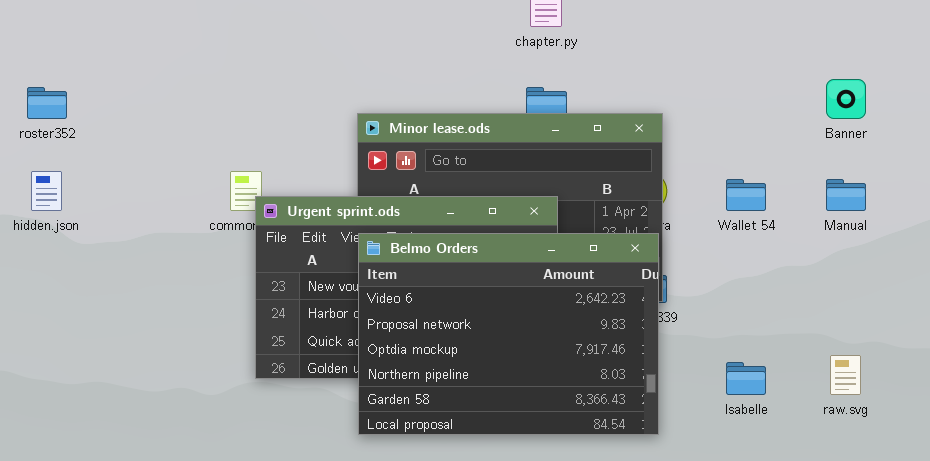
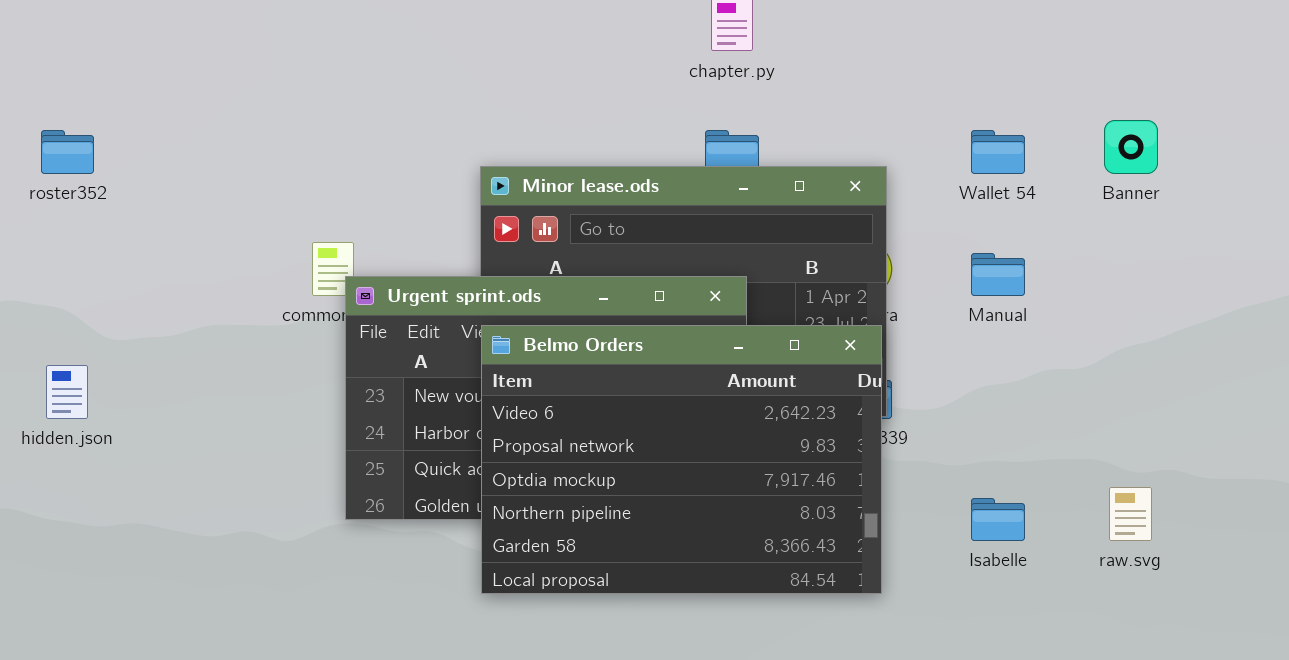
hidden.json: [31,171,62,211] -> [46,365,88,419], moved
Wallet 54: [726,179,766,211] -> [971,130,1025,174], moved
Manual: [826,179,866,211] -> [971,253,1025,296], moved

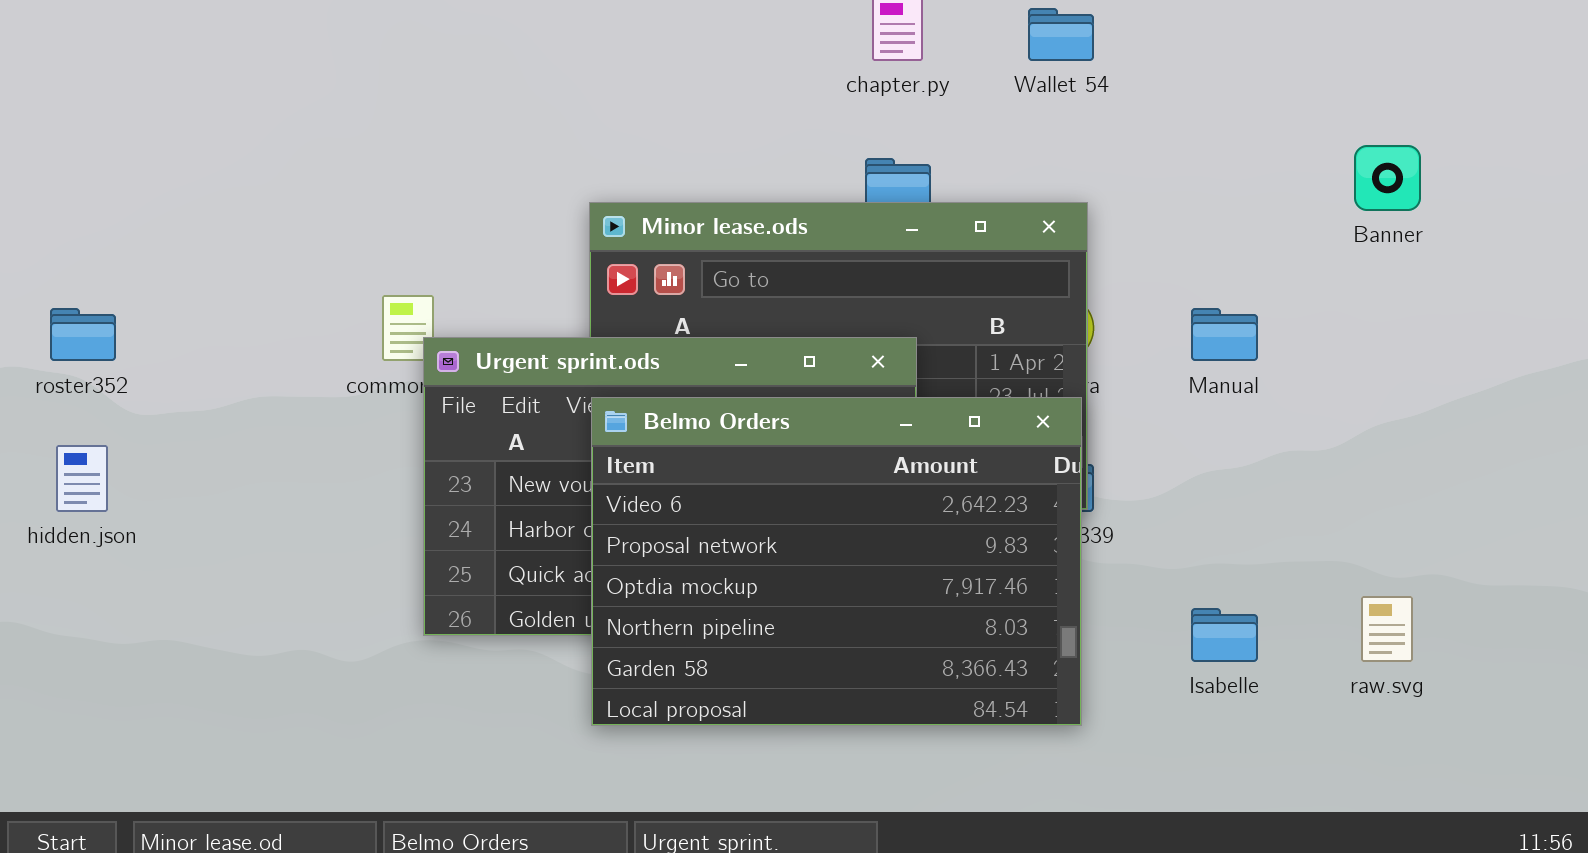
roster352: [41,130,94,174] -> [50,308,116,361], moved
Wallet 54: [971,130,1025,174] -> [1028,8,1094,61], moved

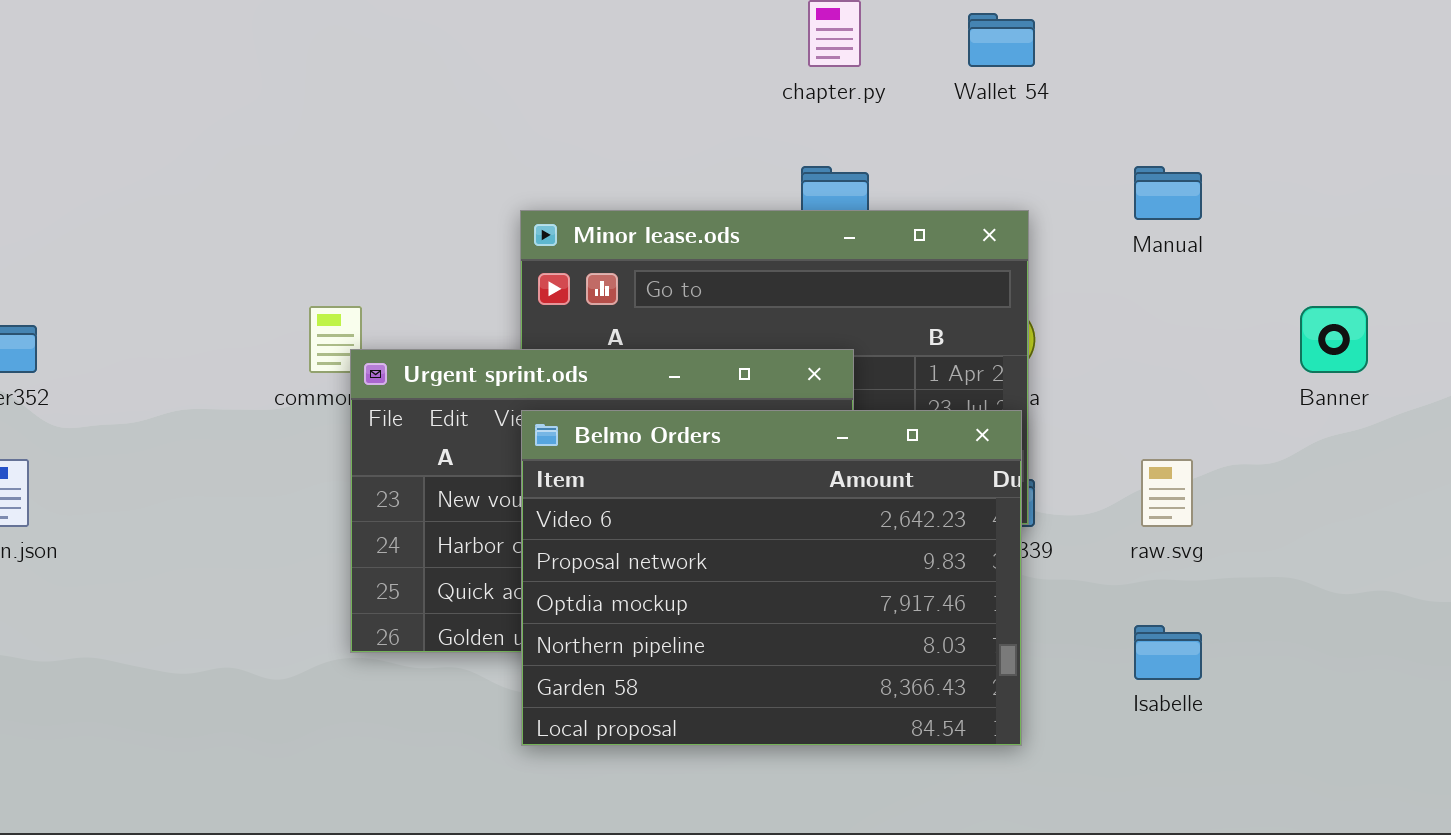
Banner: [1354,145,1421,211] -> [1300,306,1368,373], moved
Manual: [1191,308,1258,361] -> [1134,166,1202,220], moved
raw.svg: [1361,596,1413,662] -> [1141,459,1193,527], moved

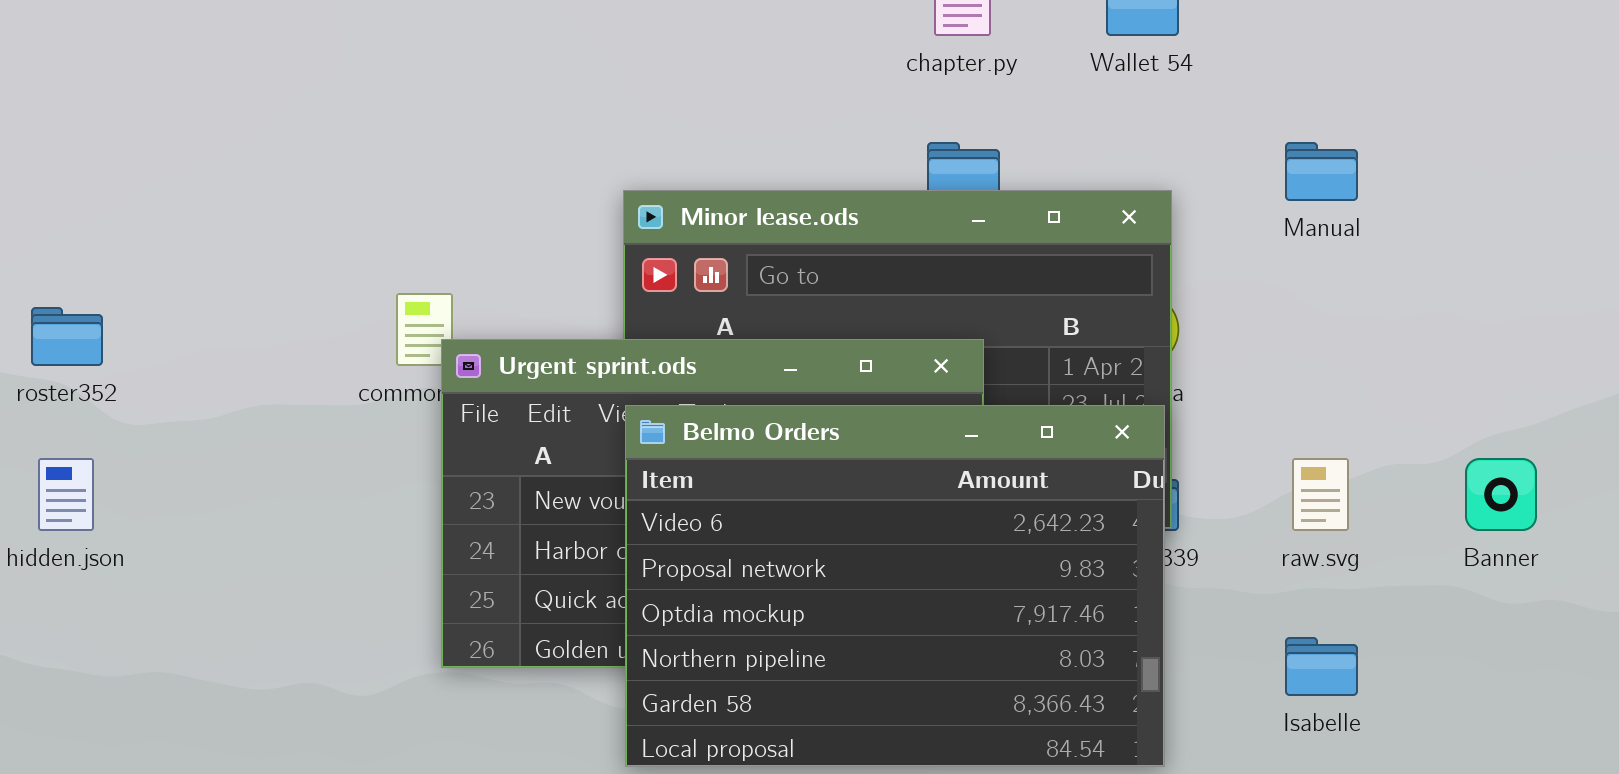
Banner: [1300,306,1368,373] -> [1465,458,1537,531], moved

